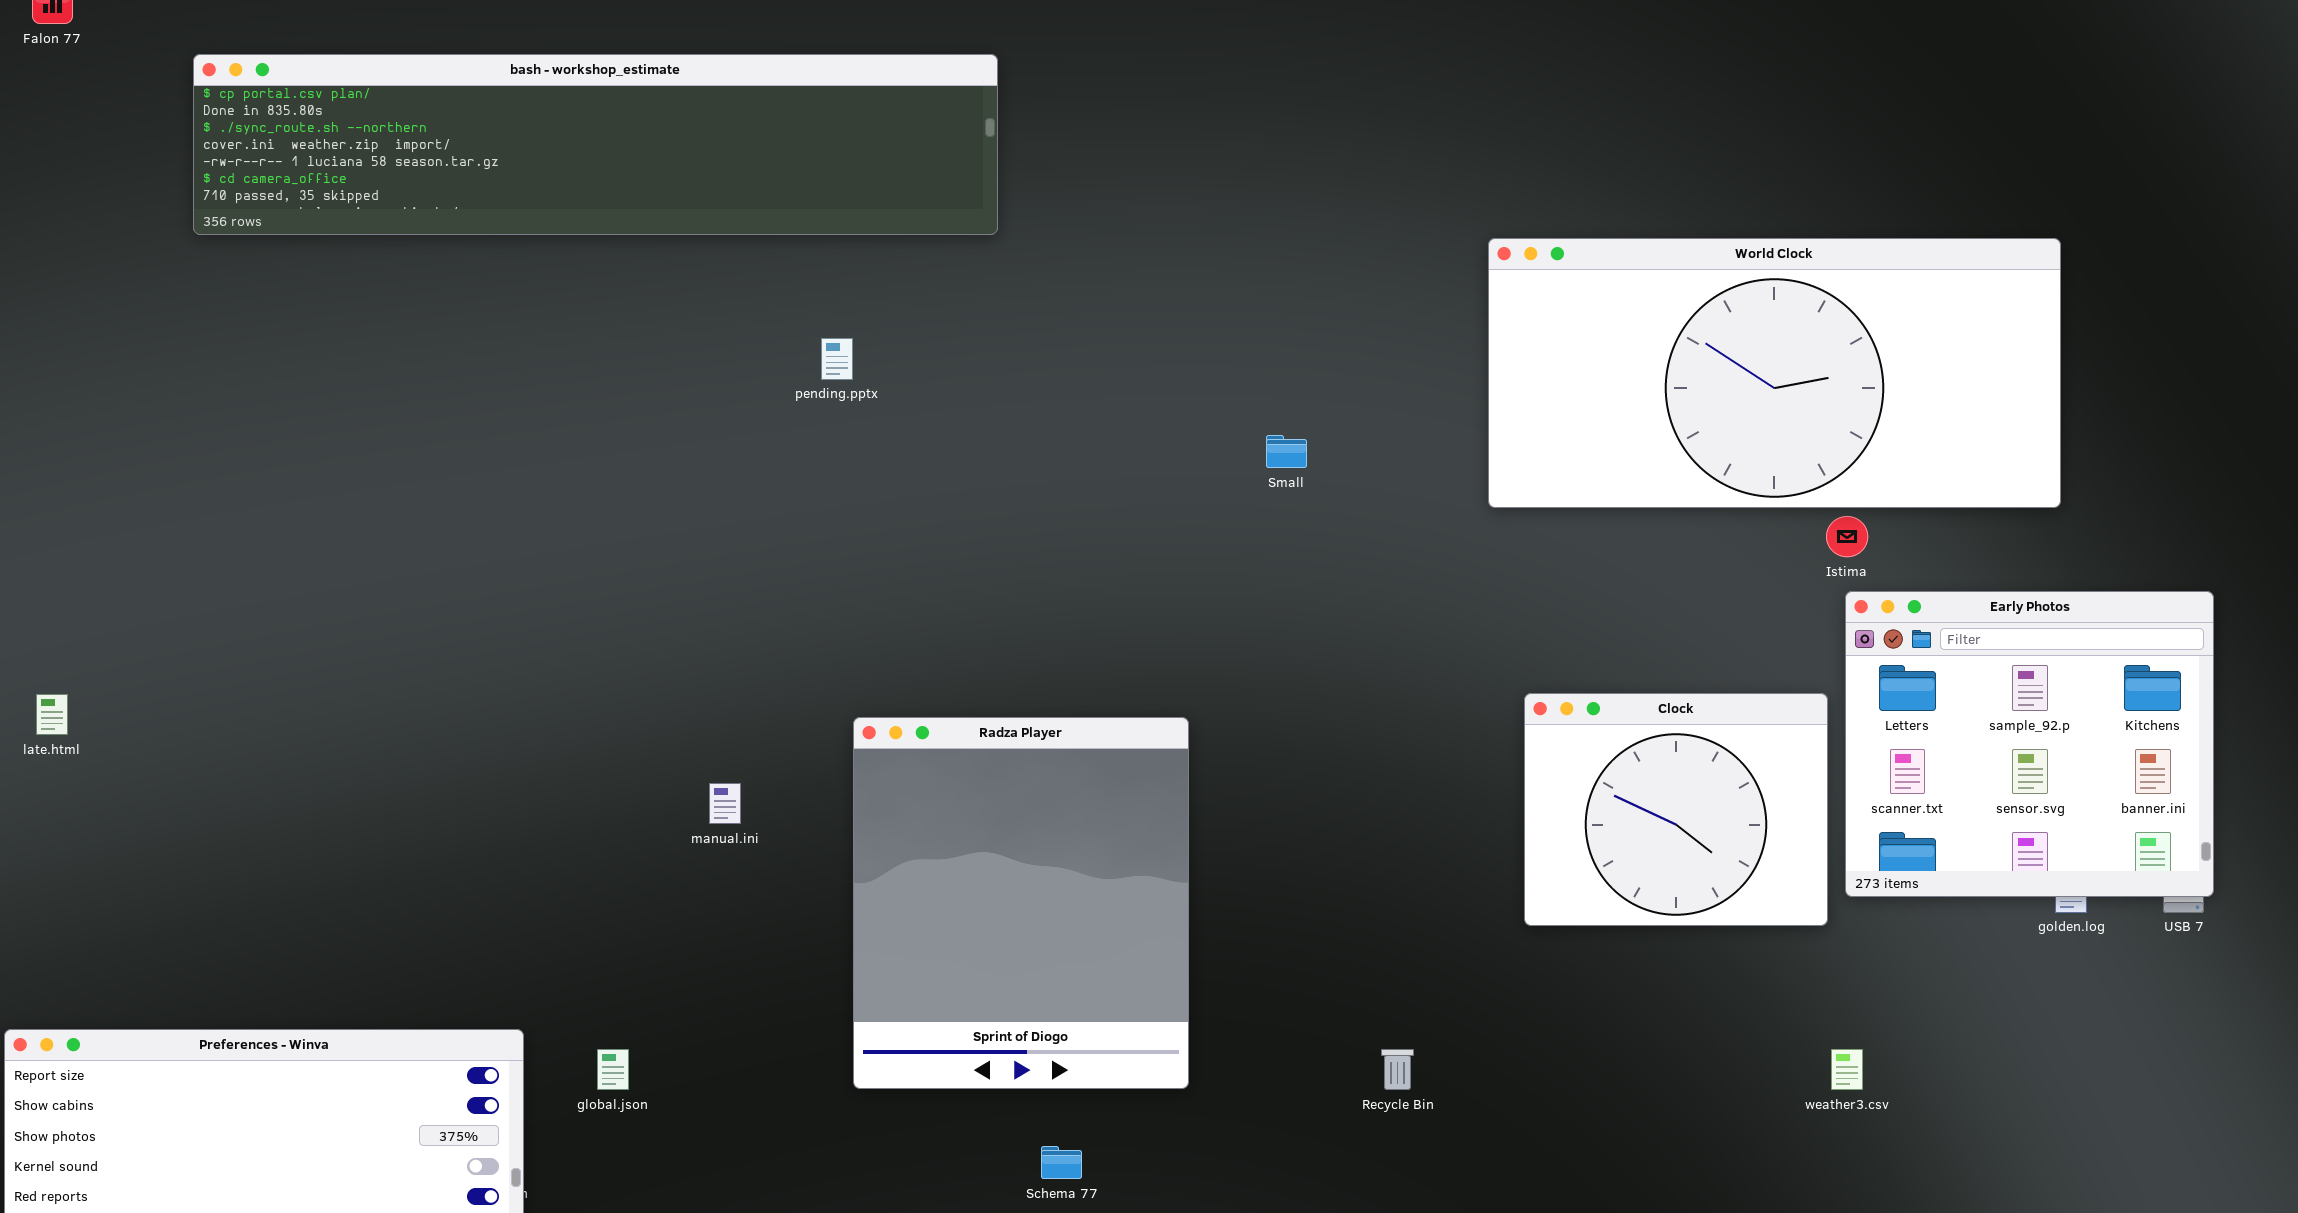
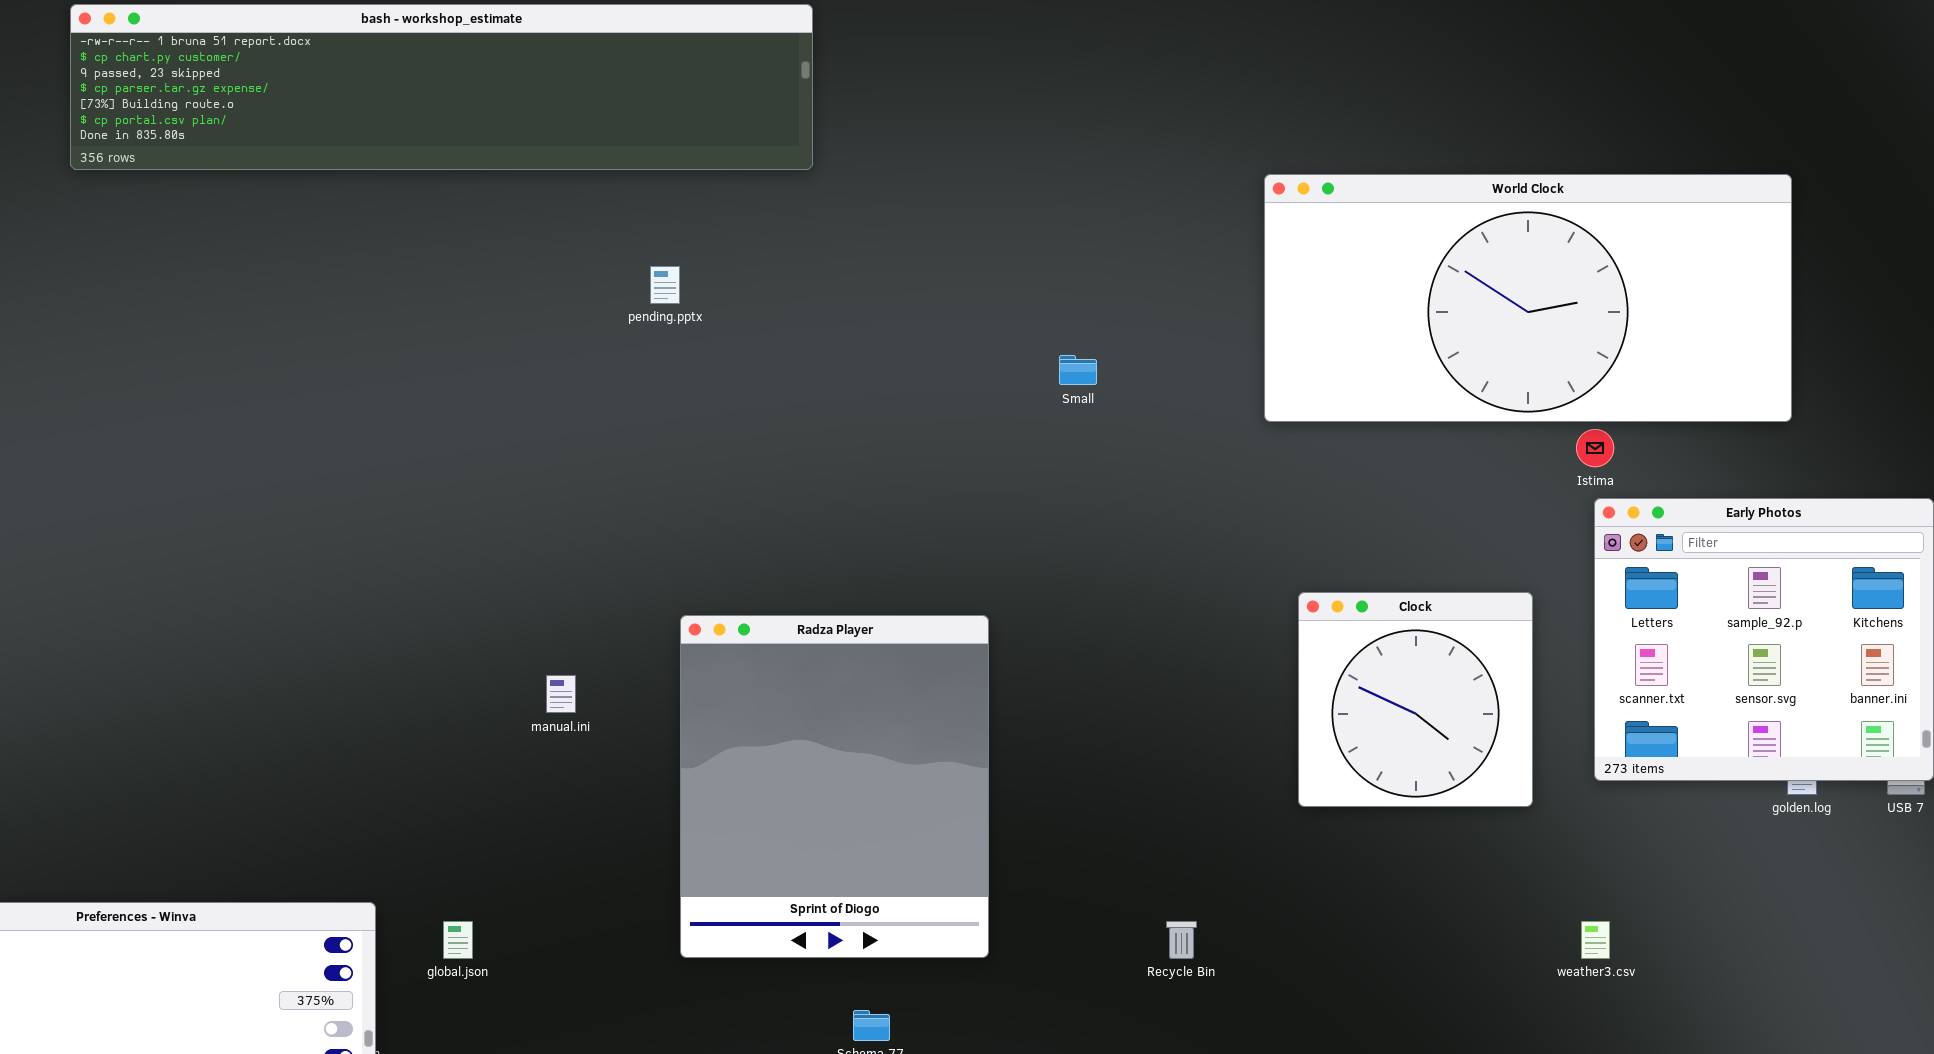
bash - workshop_estimate: [193,54,998,235] -> [70,4,813,170], scrolled up 5 rows
Clock: [1524,693,1828,926] -> [1298,592,1533,807], resized

